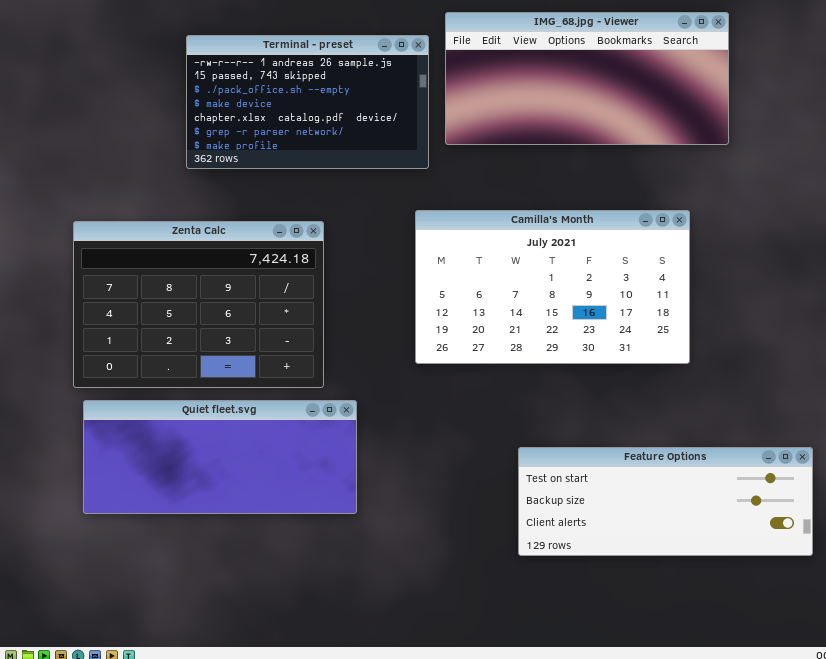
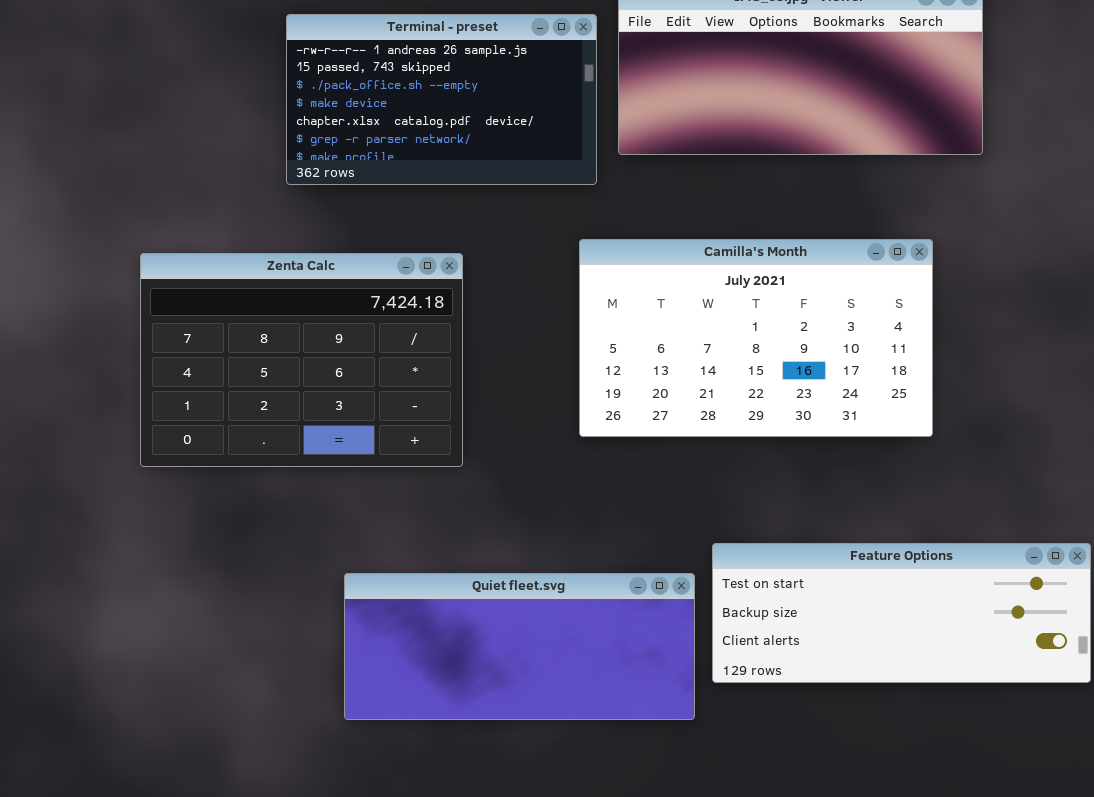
Quiet fleet.svg: [83,400,357,514] -> [344,573,695,720], moved

